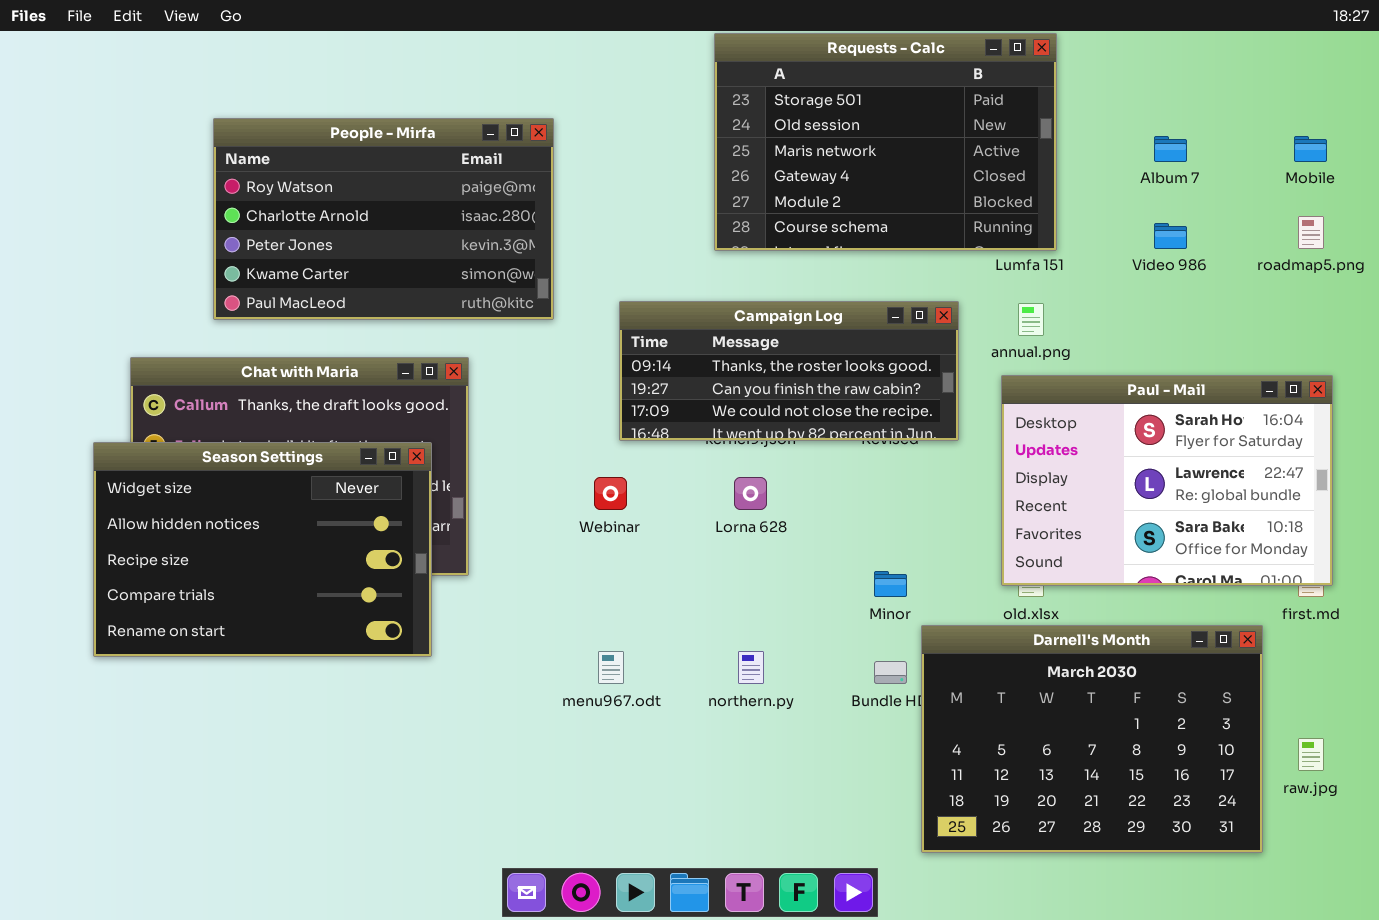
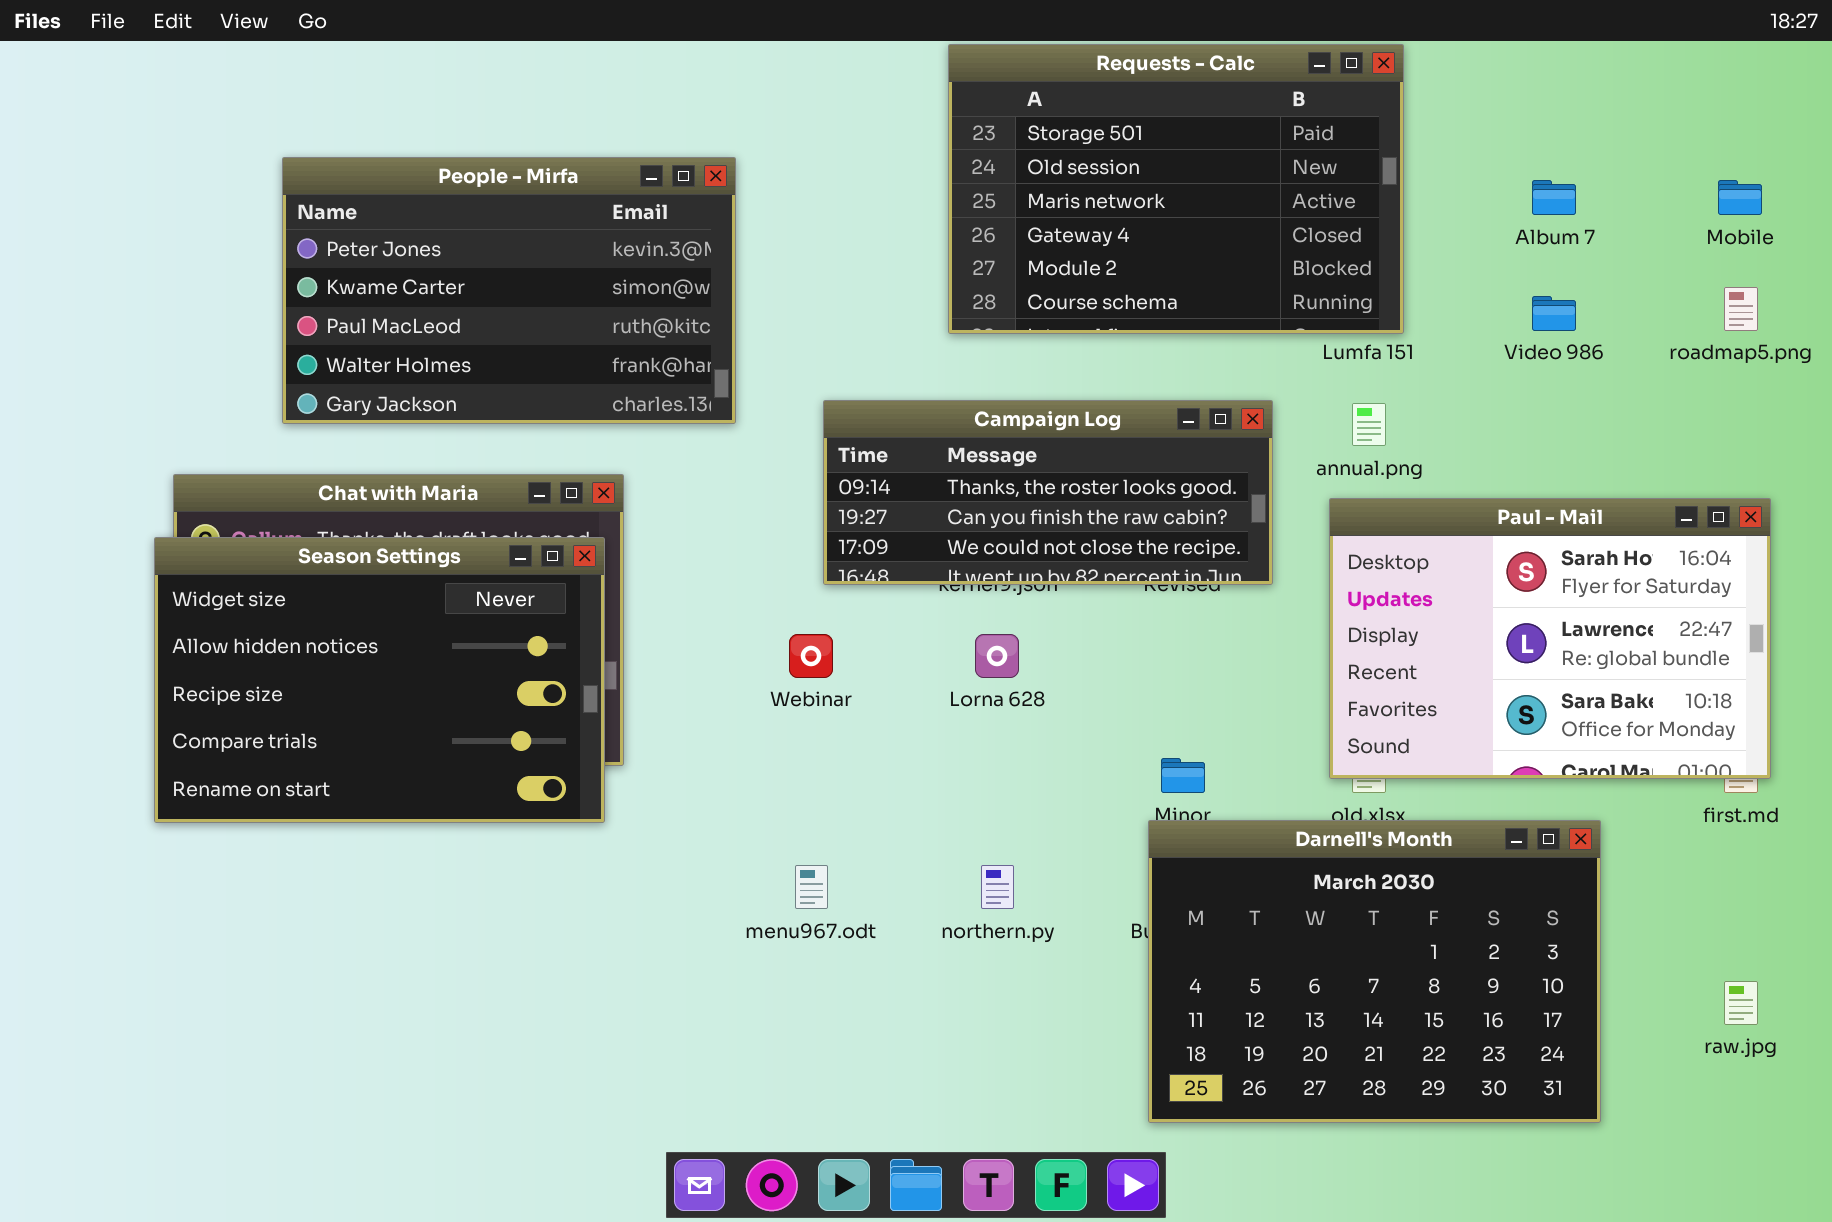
People - Mirfa: [213,118,554,320] -> [282,157,736,424], scrolled down 2 rows
Season Settings: [93,442,432,657] -> [154,537,605,823], moved
Darnell's Month: [921,625,1263,853] -> [1148,820,1601,1123], moved

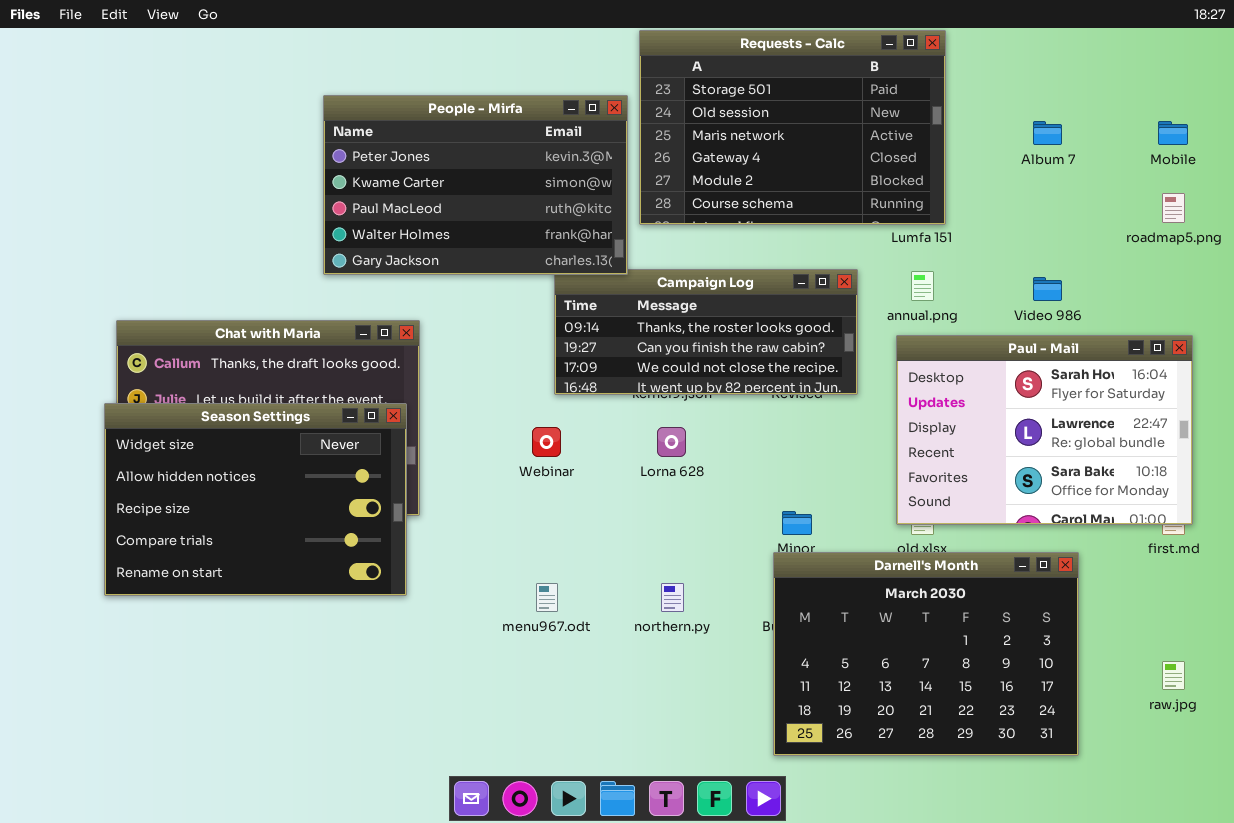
People - Mirfa: [282,157,736,424] -> [323,95,628,275], moved
Video 986: [1532,296,1576,331] -> [1033,277,1062,301], moved
Season Settings: [154,537,605,823] -> [104,403,407,596], moved

